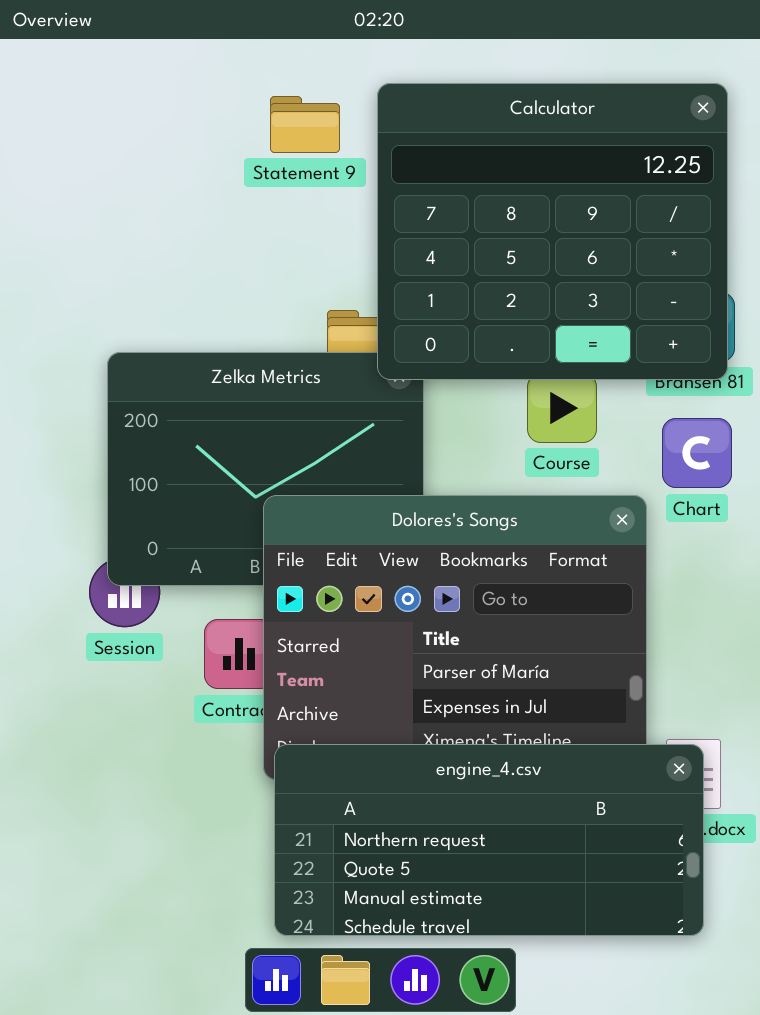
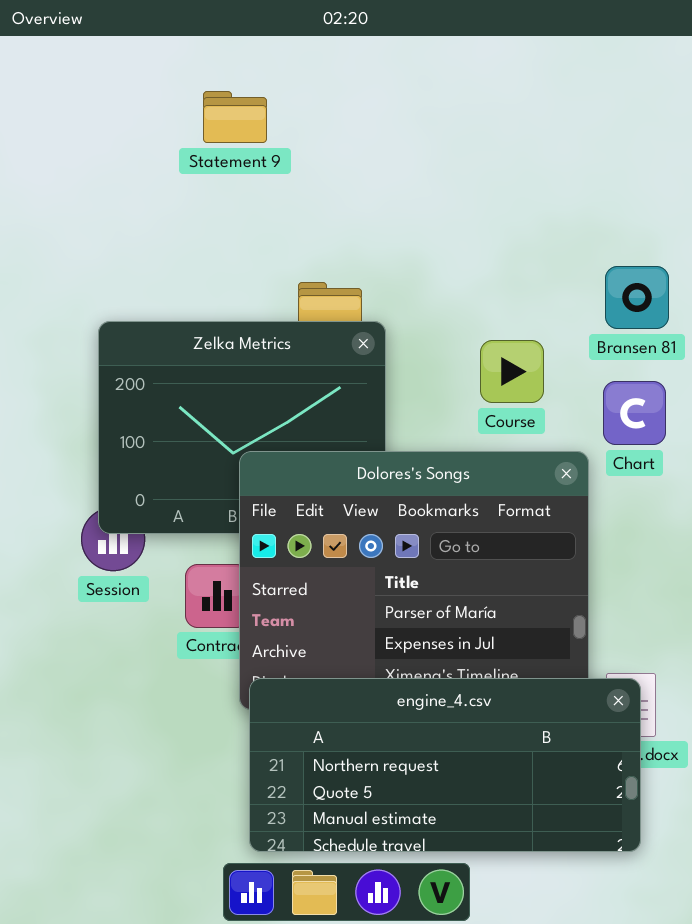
Calculator: [377,83,728,380] -> none, closed
Statement 9: [270,96,340,153] -> [203,91,267,143], moved

